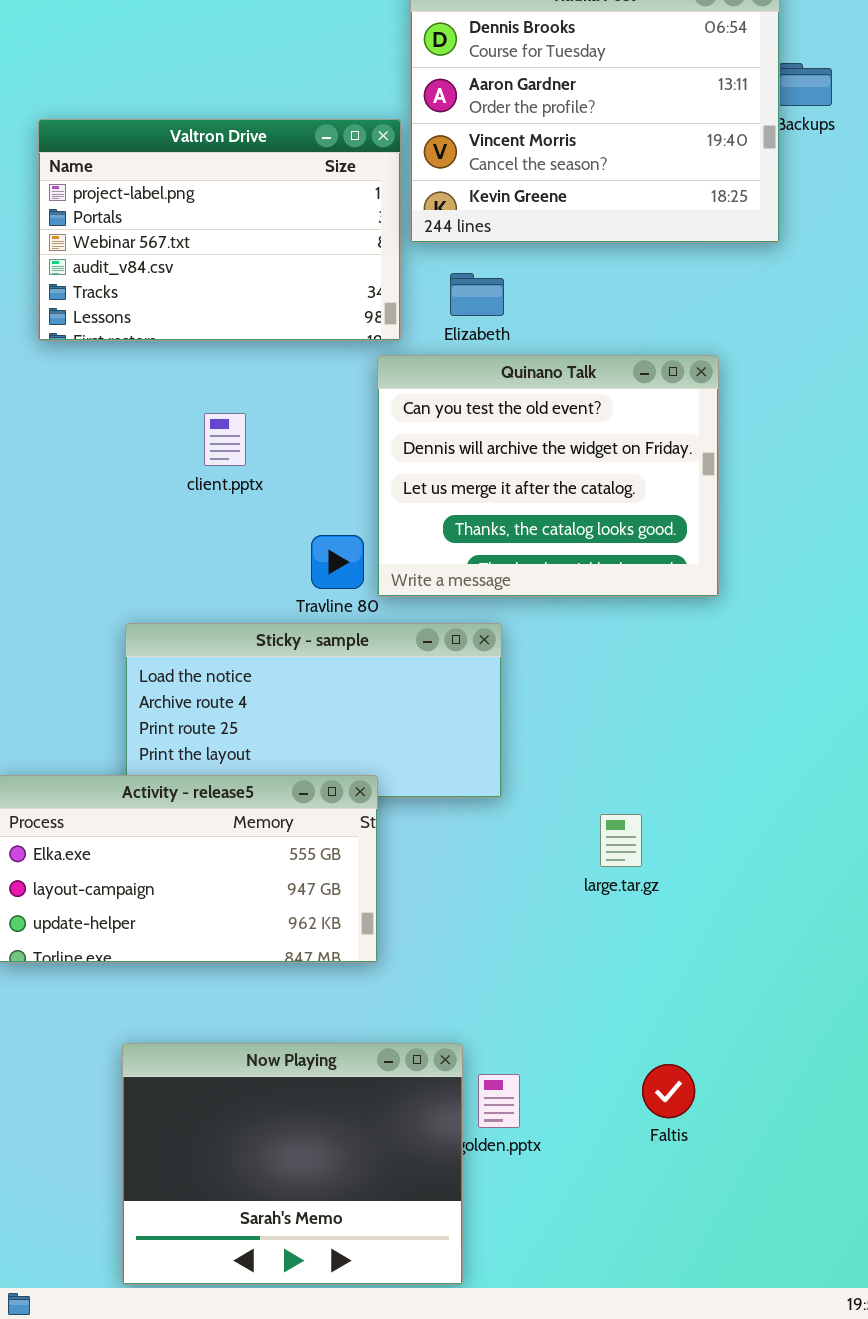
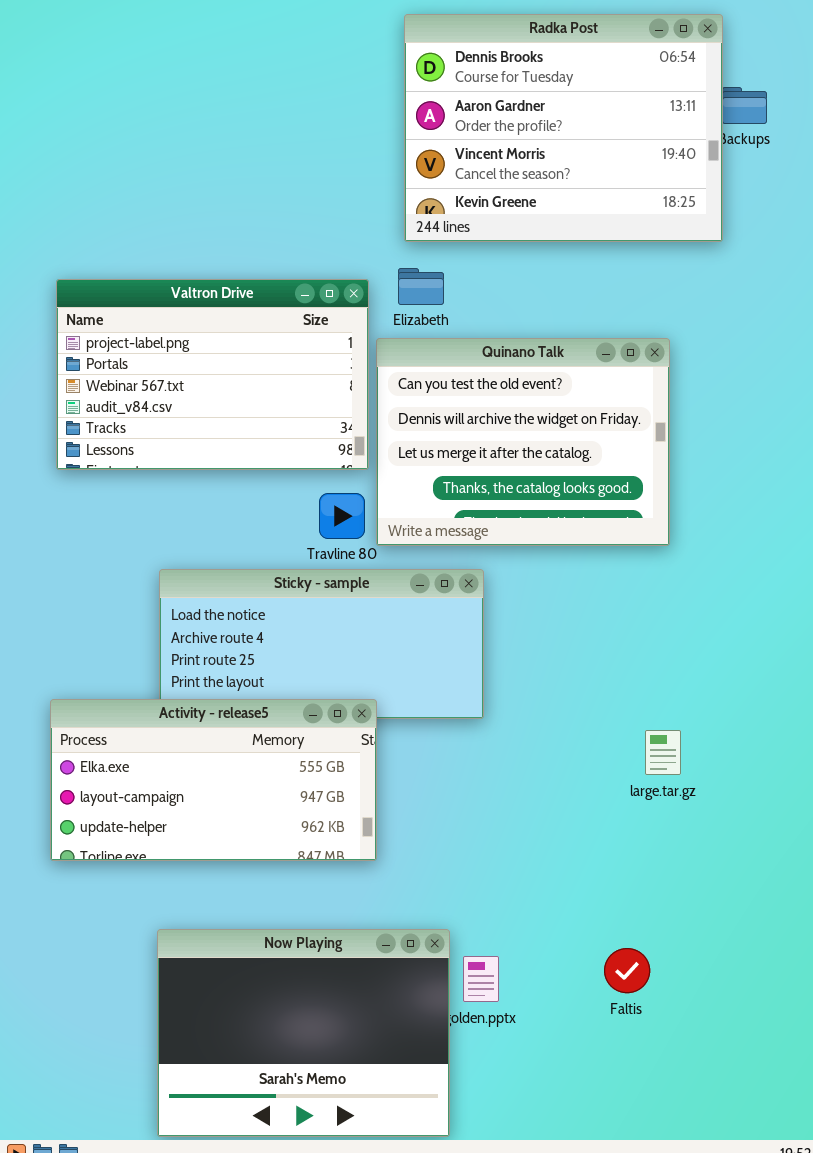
Valtron Drive: [38,119,401,341] -> [56,279,369,470], moved
Elizabeth: [450,273,504,316] -> [398,268,444,305], moved
large.tar.gz: [600,814,642,867] -> [645,730,681,775], moved

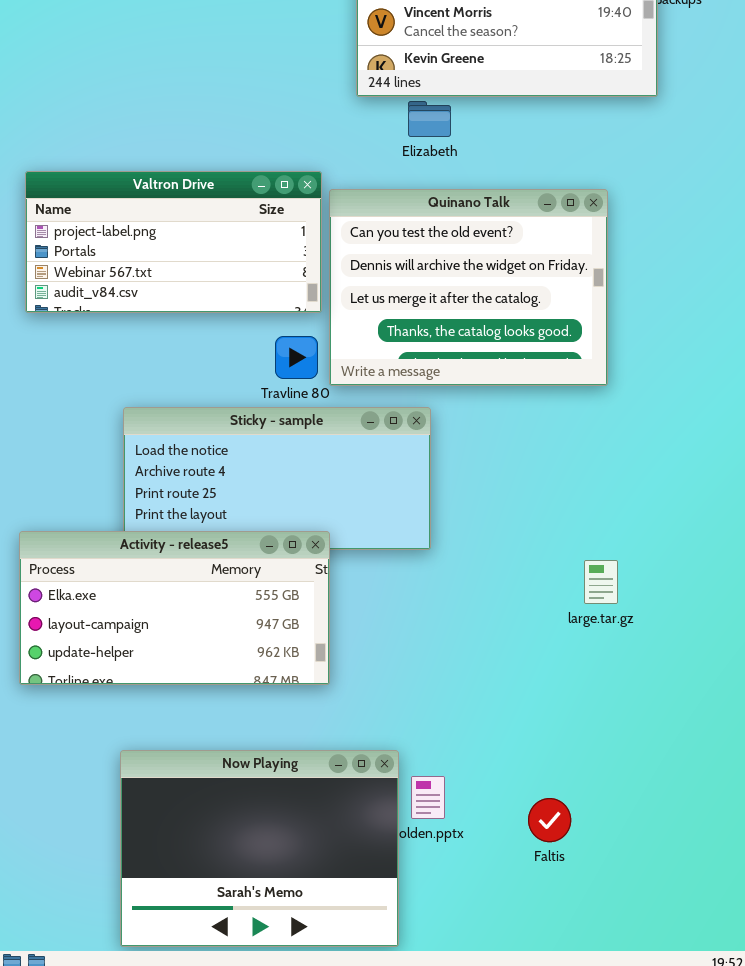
Elizabeth: [398,268,444,305] -> [408,101,451,137], moved
Valtron Drive: [56,279,369,470] -> [25,171,322,313], resized
Faltis: [604,948,650,993] -> [528,798,571,842], moved

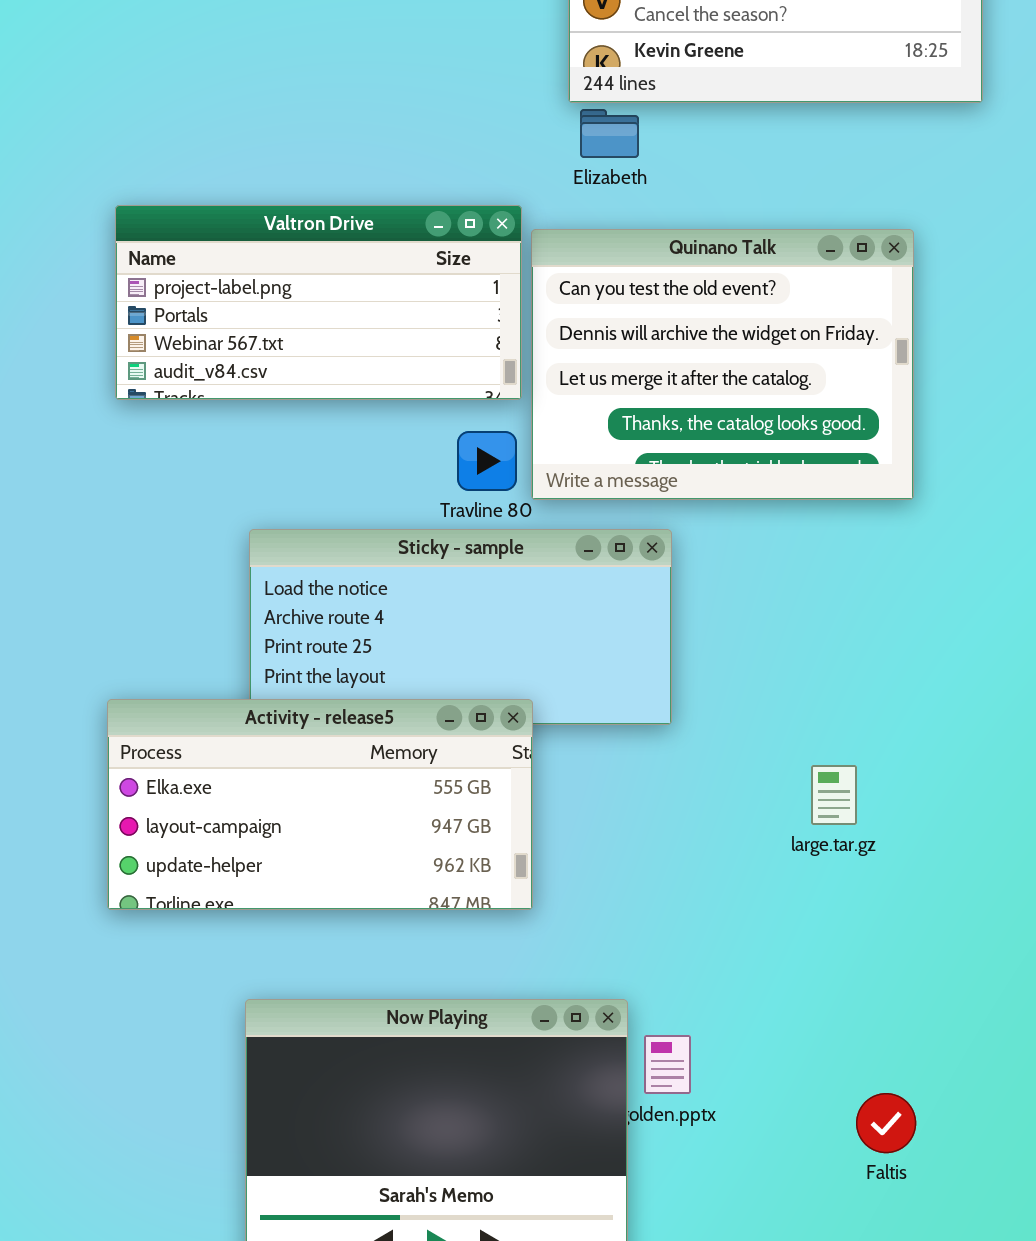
Elizabeth: [408,101,451,137] -> [580,109,639,158], moved
large.tar.gz: [584,560,618,604] -> [811,765,857,825], moved
Faltis: [528,798,571,842] -> [856,1093,916,1153], moved

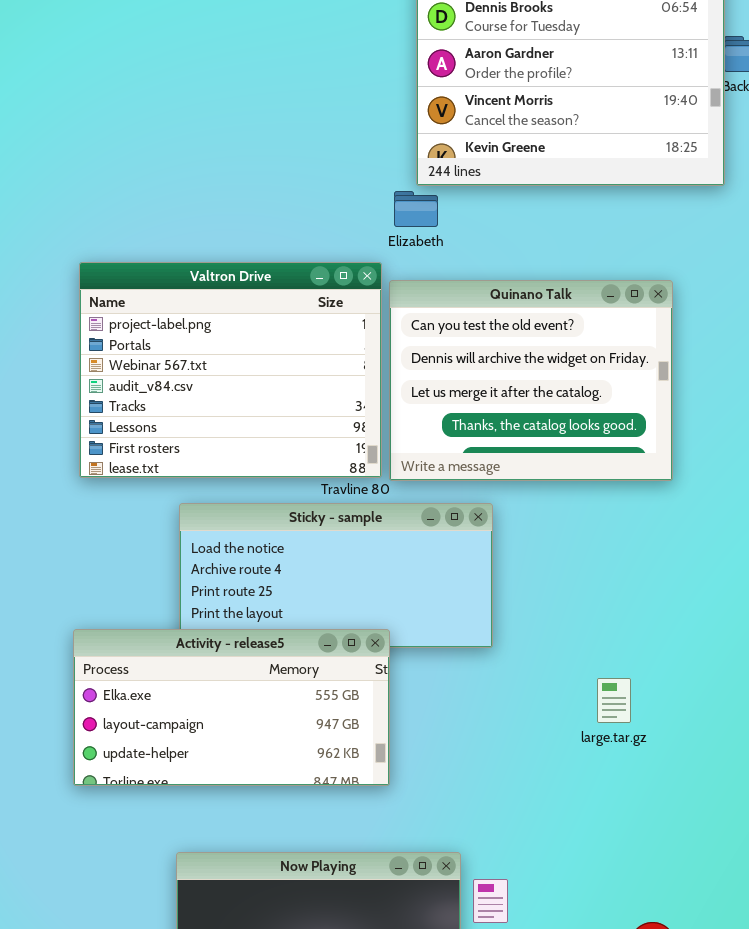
Elizabeth: [580,109,639,158] -> [394,191,438,227], moved
Valtron Drive: [115,205,522,400] -> [79,262,382,478], resized

